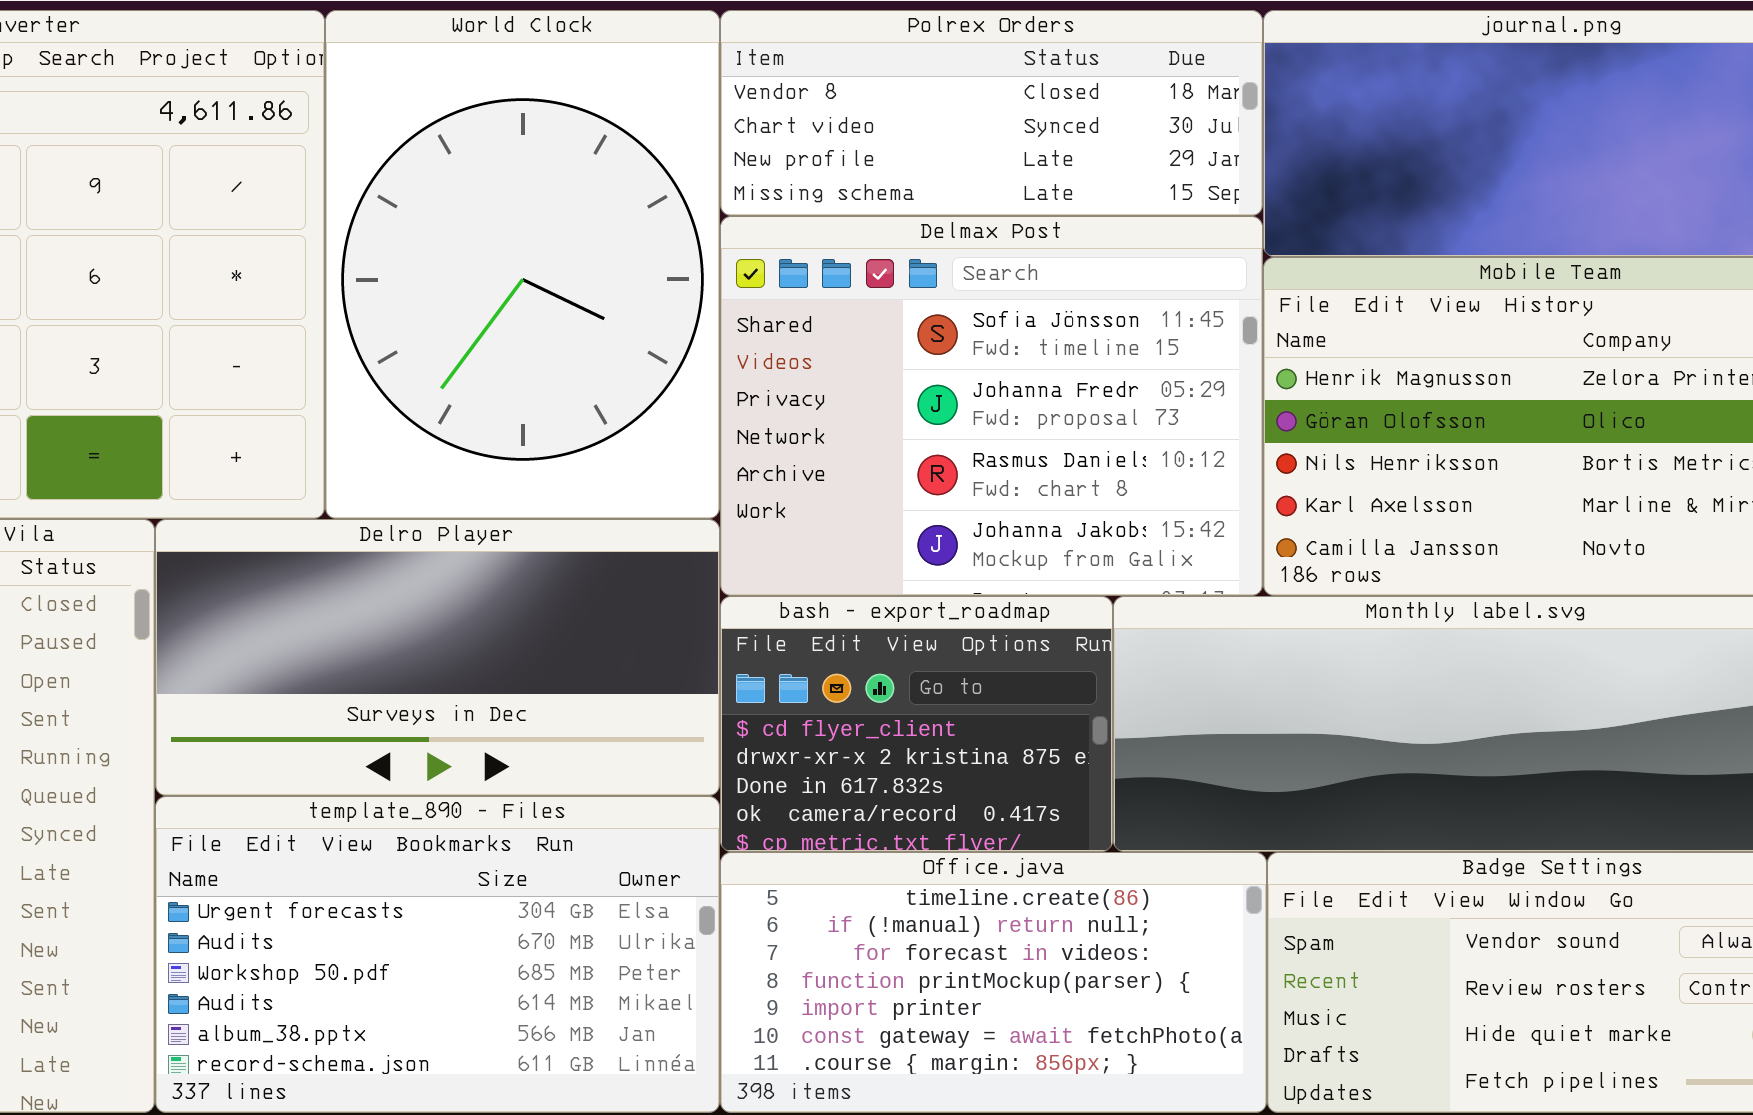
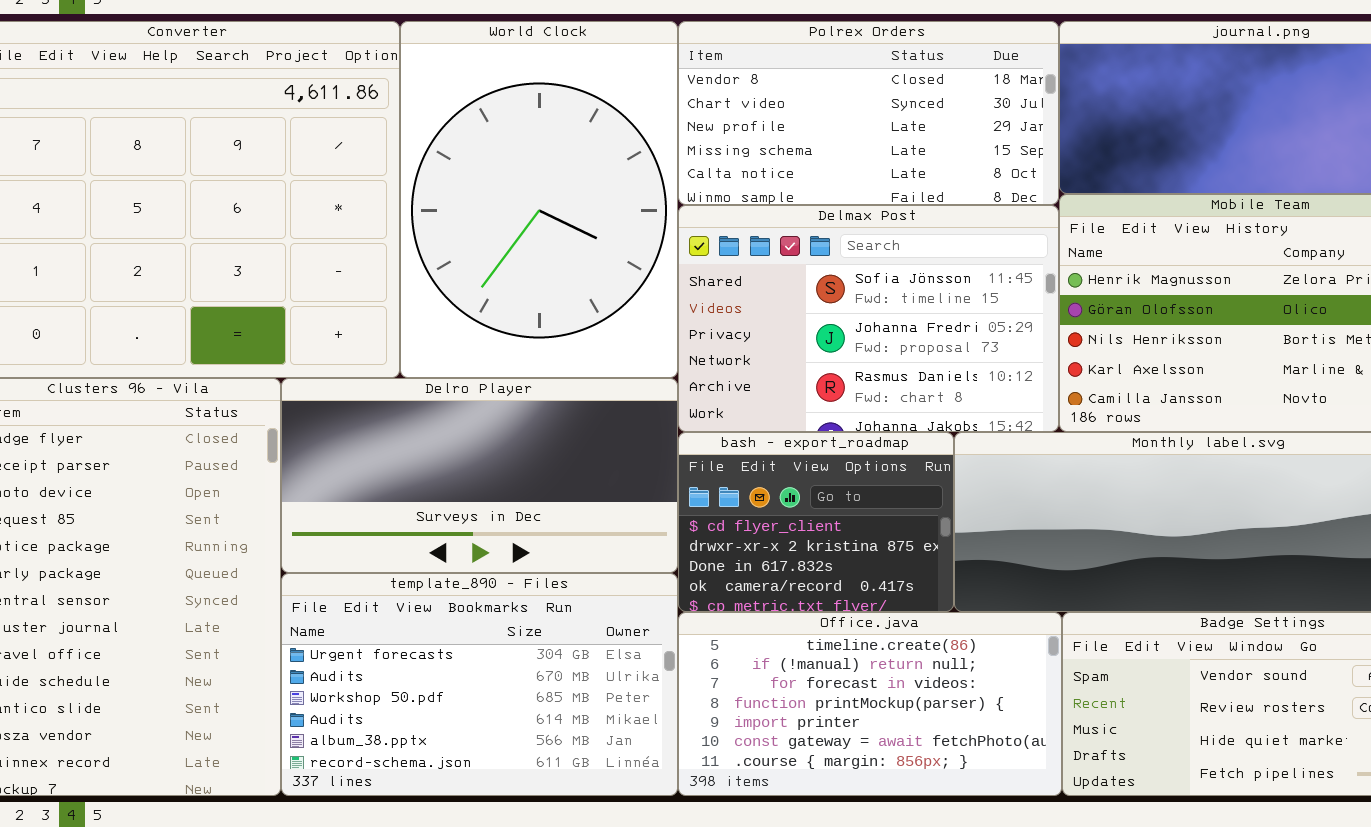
Polrex Orders: [720,10,1263,216] -> [678,21,1059,205], resized
Delmax Post: [720,216,1263,596] -> [678,205,1059,432], resized

